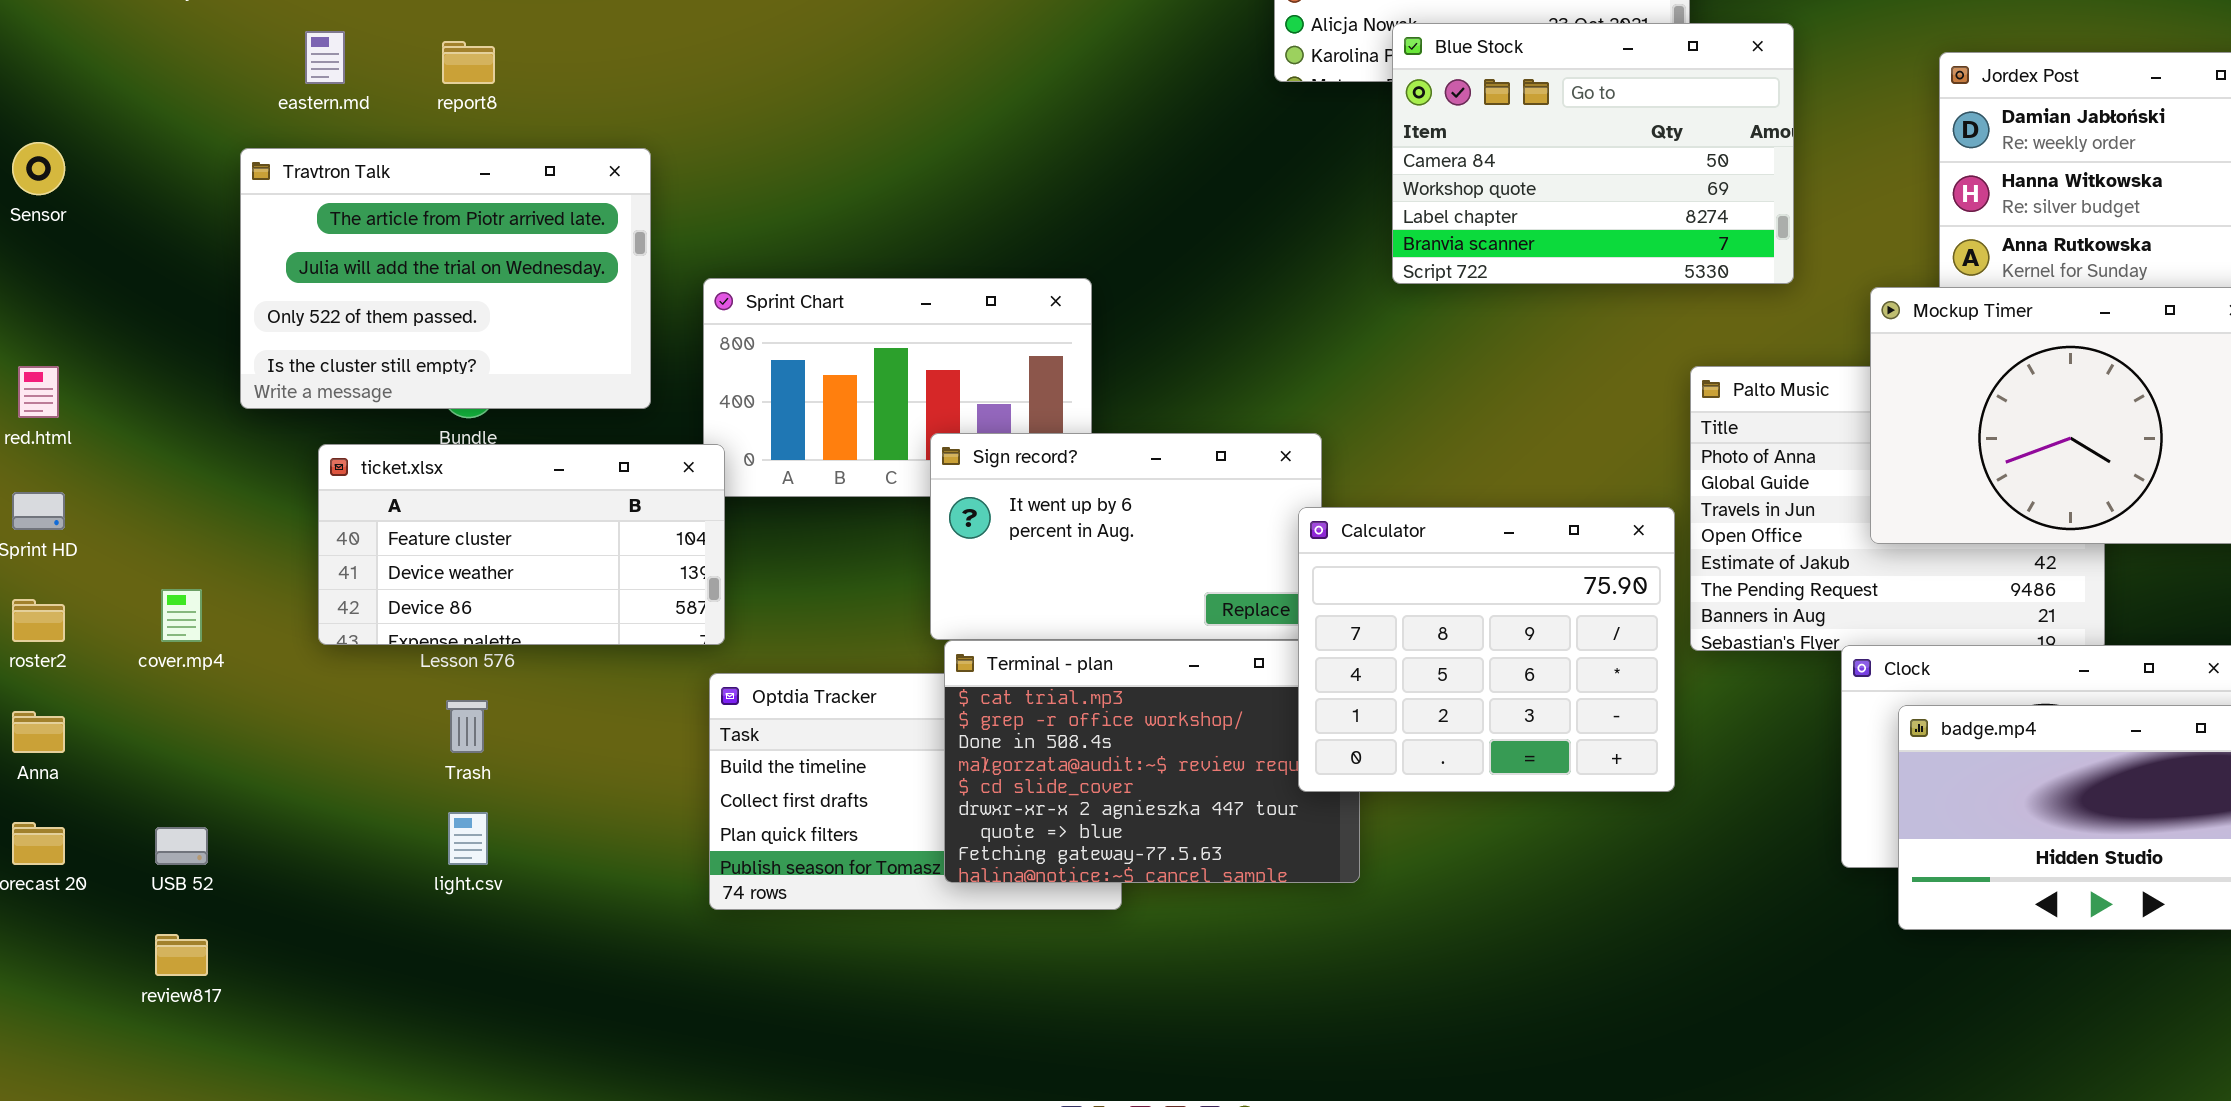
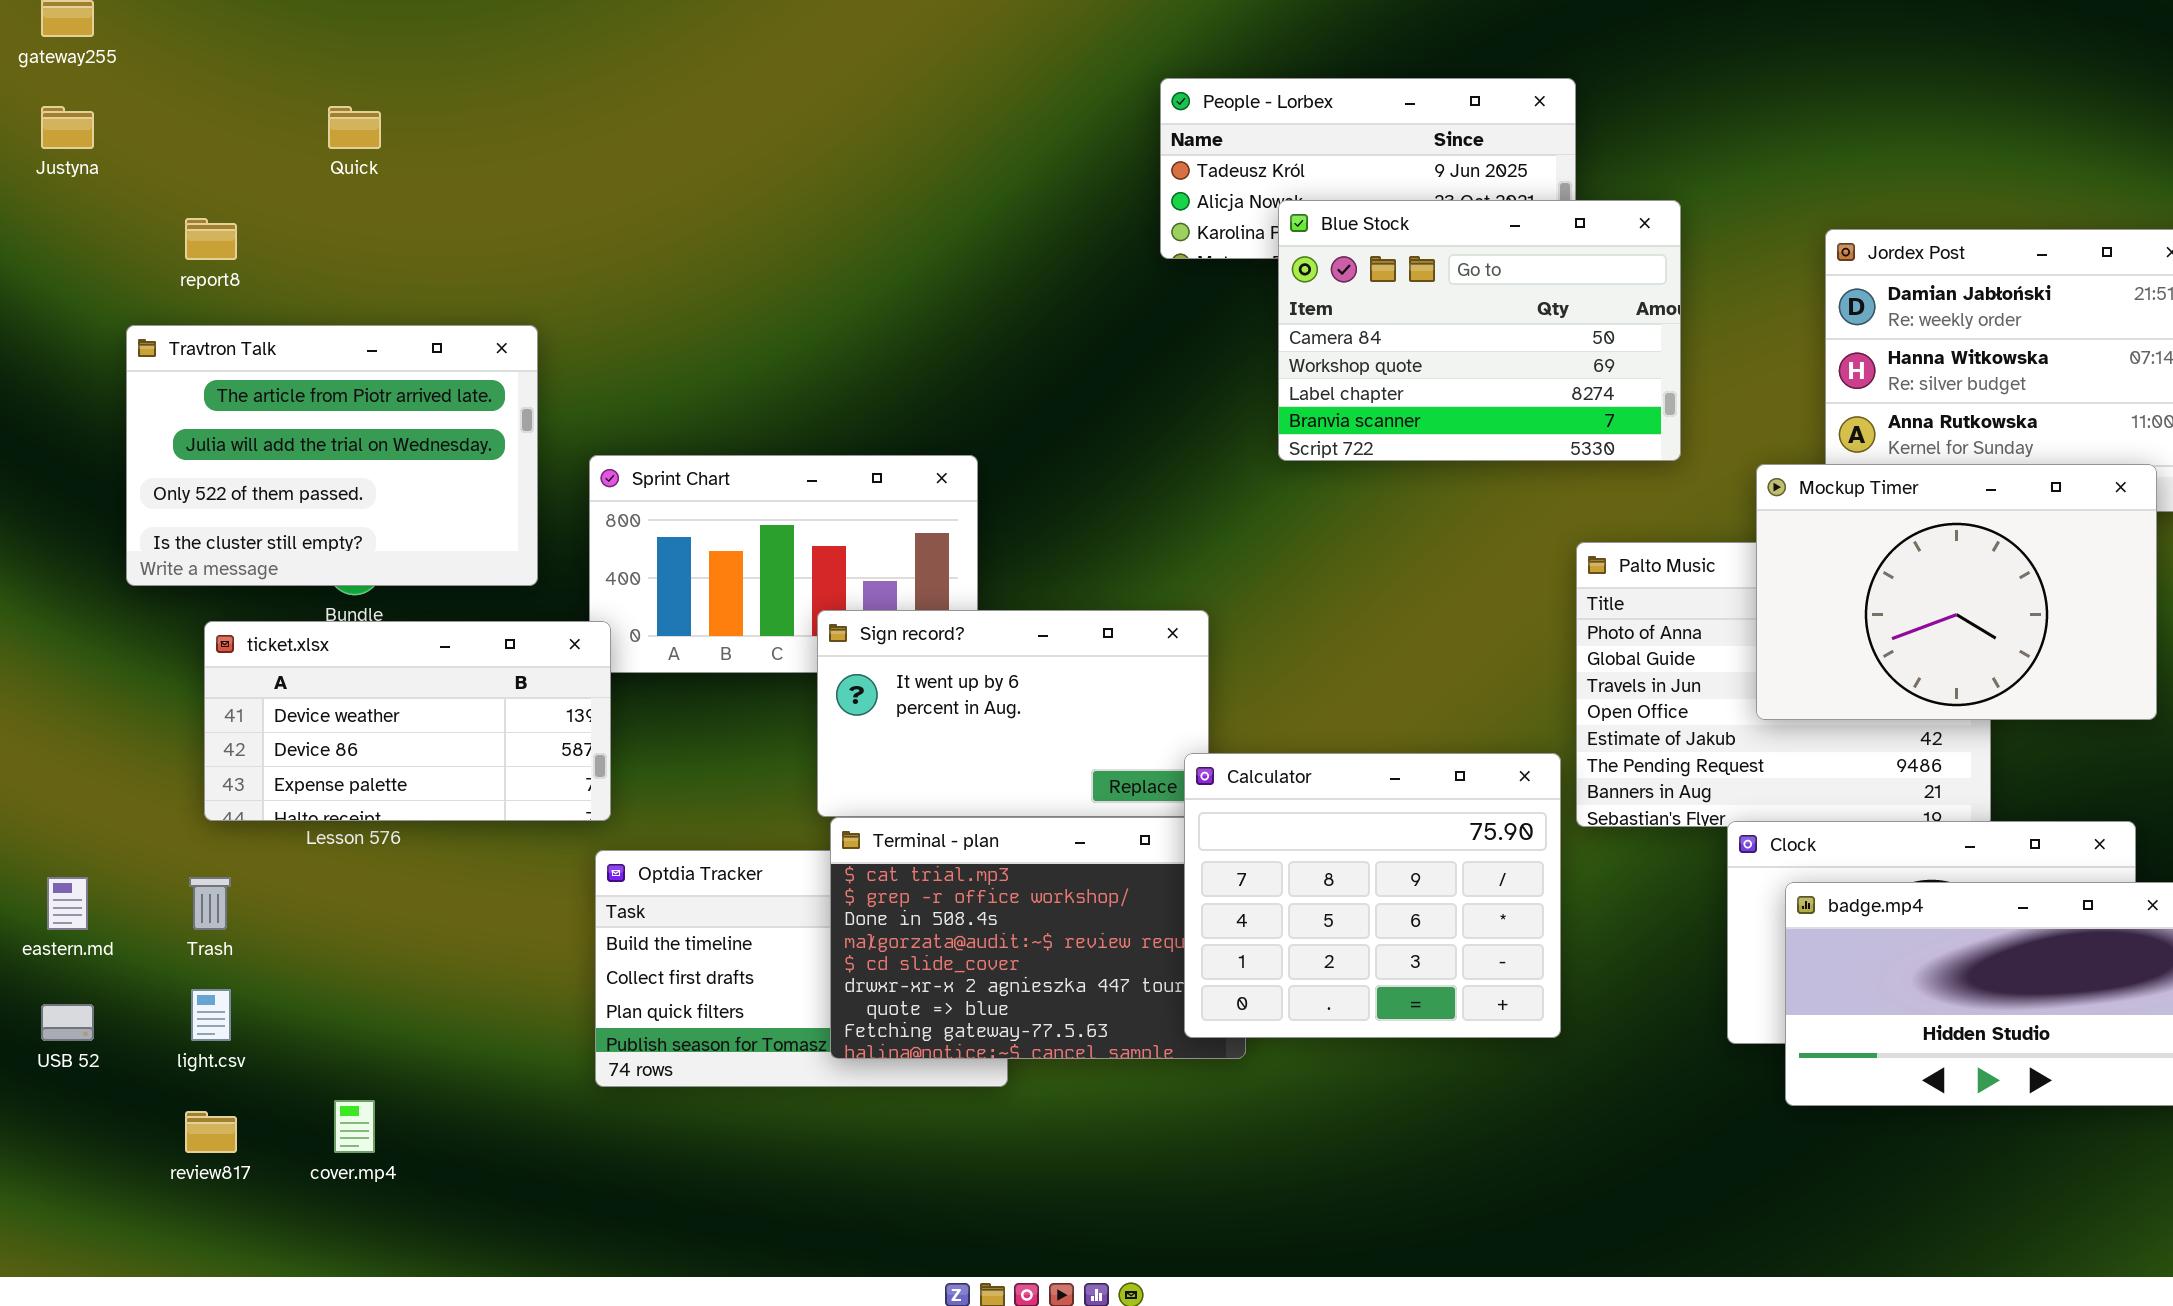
eastern.md: [305,31,345,84] -> [47,877,88,930], moved
report8: [442,41,495,84] -> [185,218,237,260], moved
ticket.xlsx: [318,444,725,645] -> [204,621,611,821], scrolled down 1 row
Calculator: [1298,507,1675,792] -> [1184,753,1561,1038], moved
cover.mp4: [161,589,202,642] -> [334,1100,375,1153], moved
Trash: [446,700,488,753] -> [189,877,231,930], moved
light.csv: [448,812,488,865] -> [191,989,231,1041], moved
review817: [155,934,208,976] -> [185,1111,237,1153], moved

